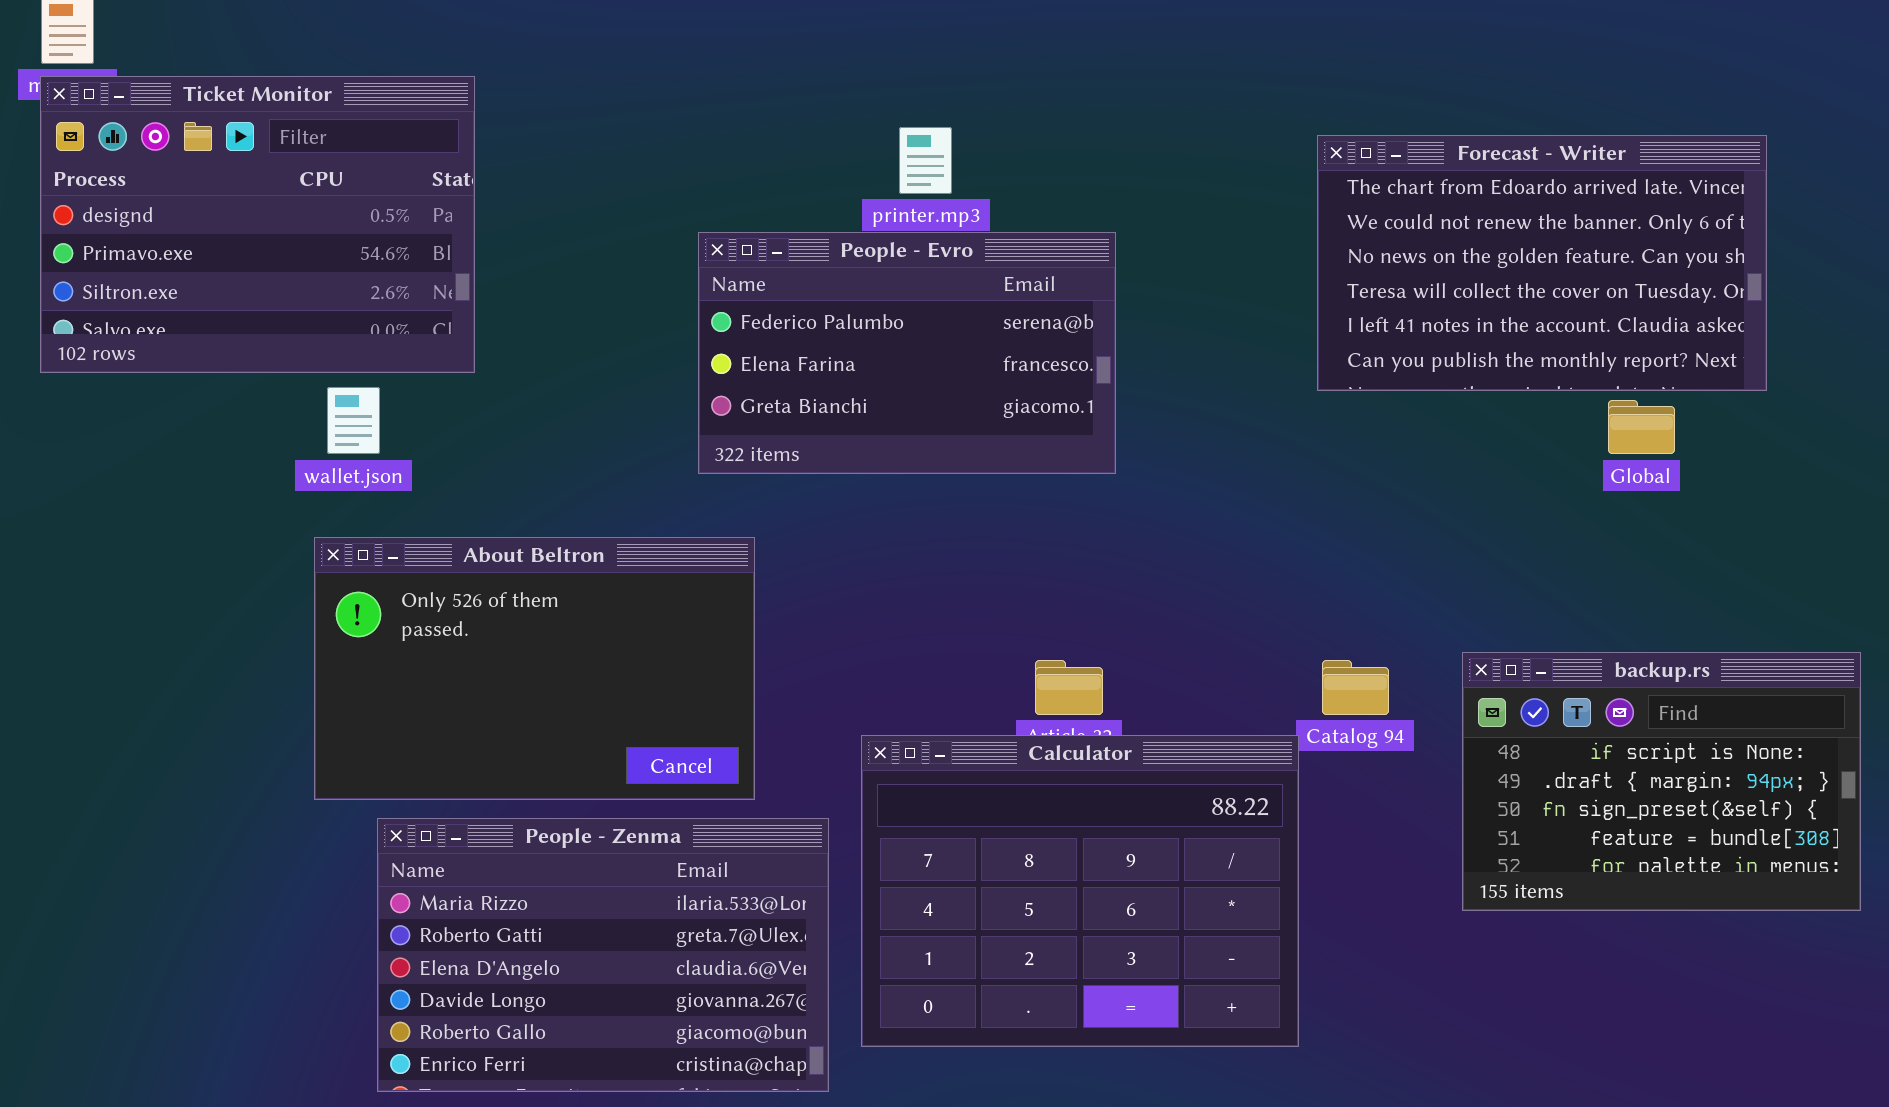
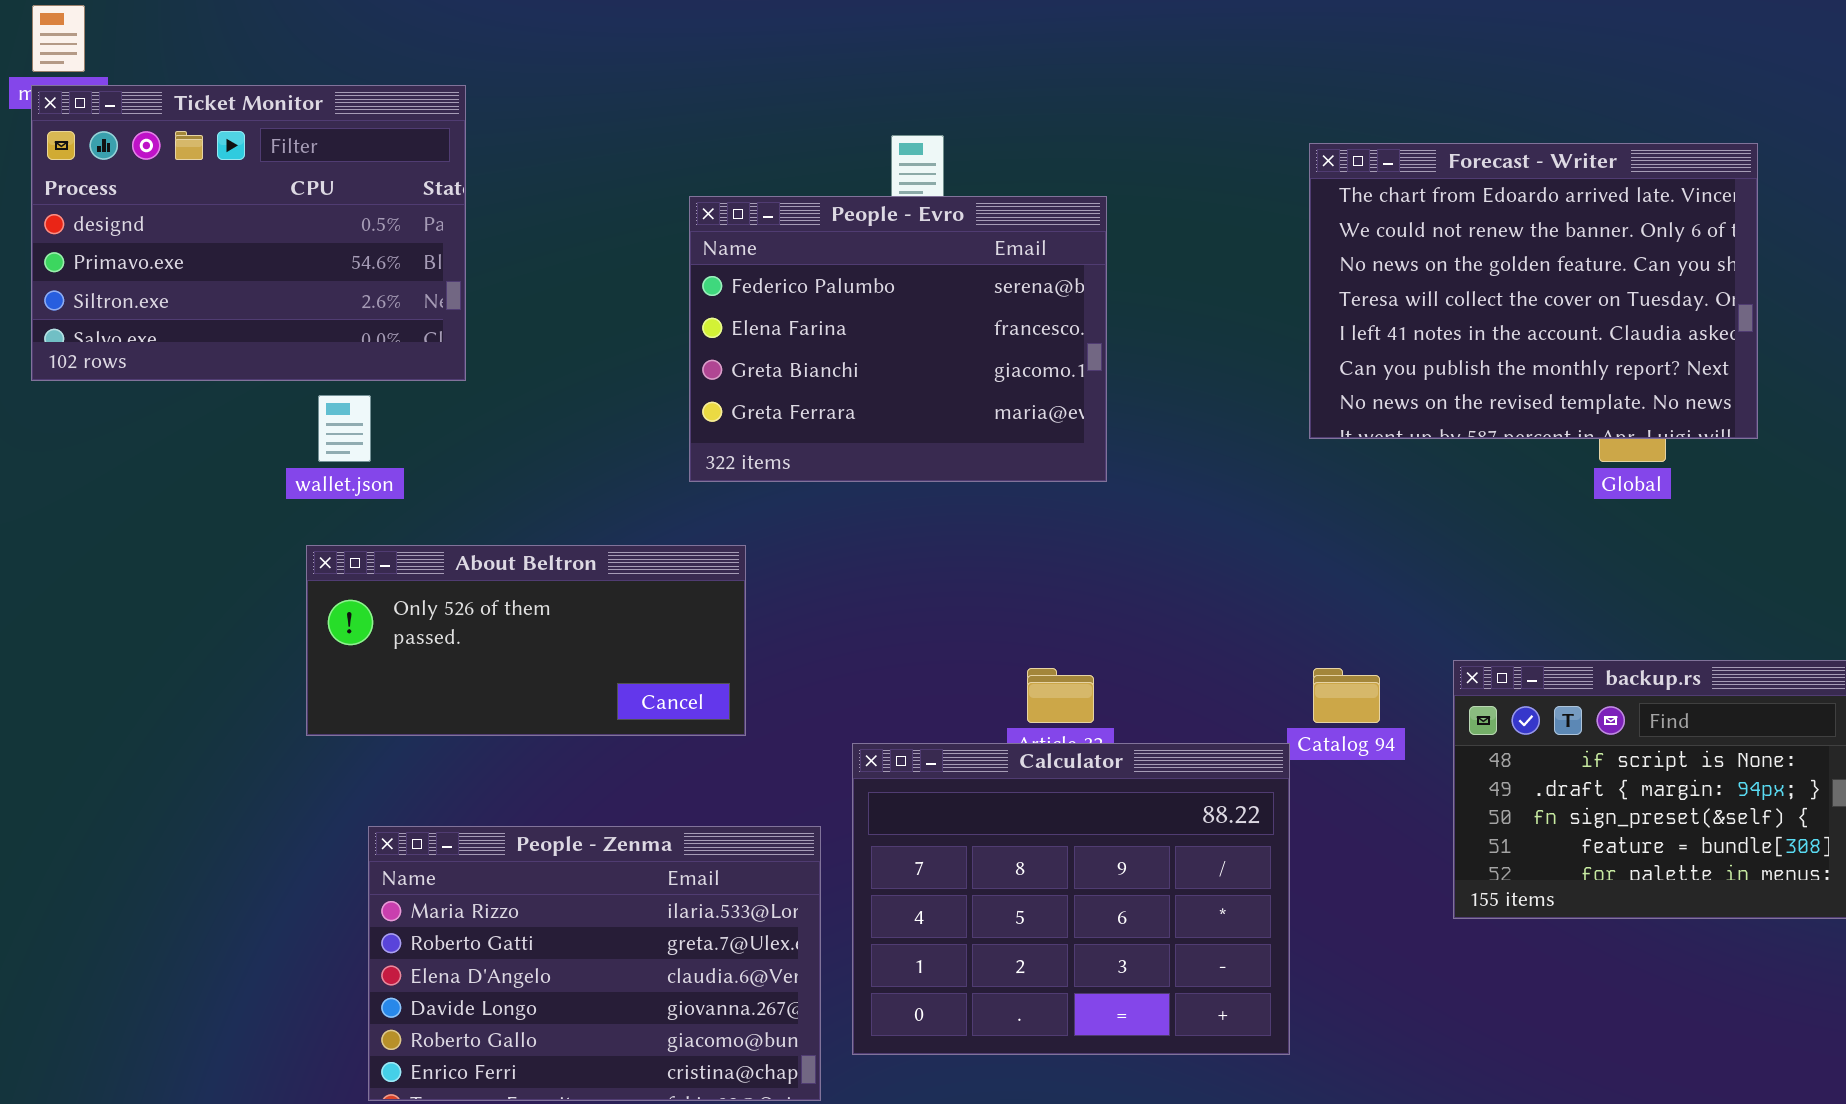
Forecast - Writer: [1317,135,1767,391] -> [1309,143,1758,439], resized
People - Evro: [698,232,1116,474] -> [689,196,1107,482], resized
About Beltron: [314,537,755,800] -> [306,545,746,736], resized

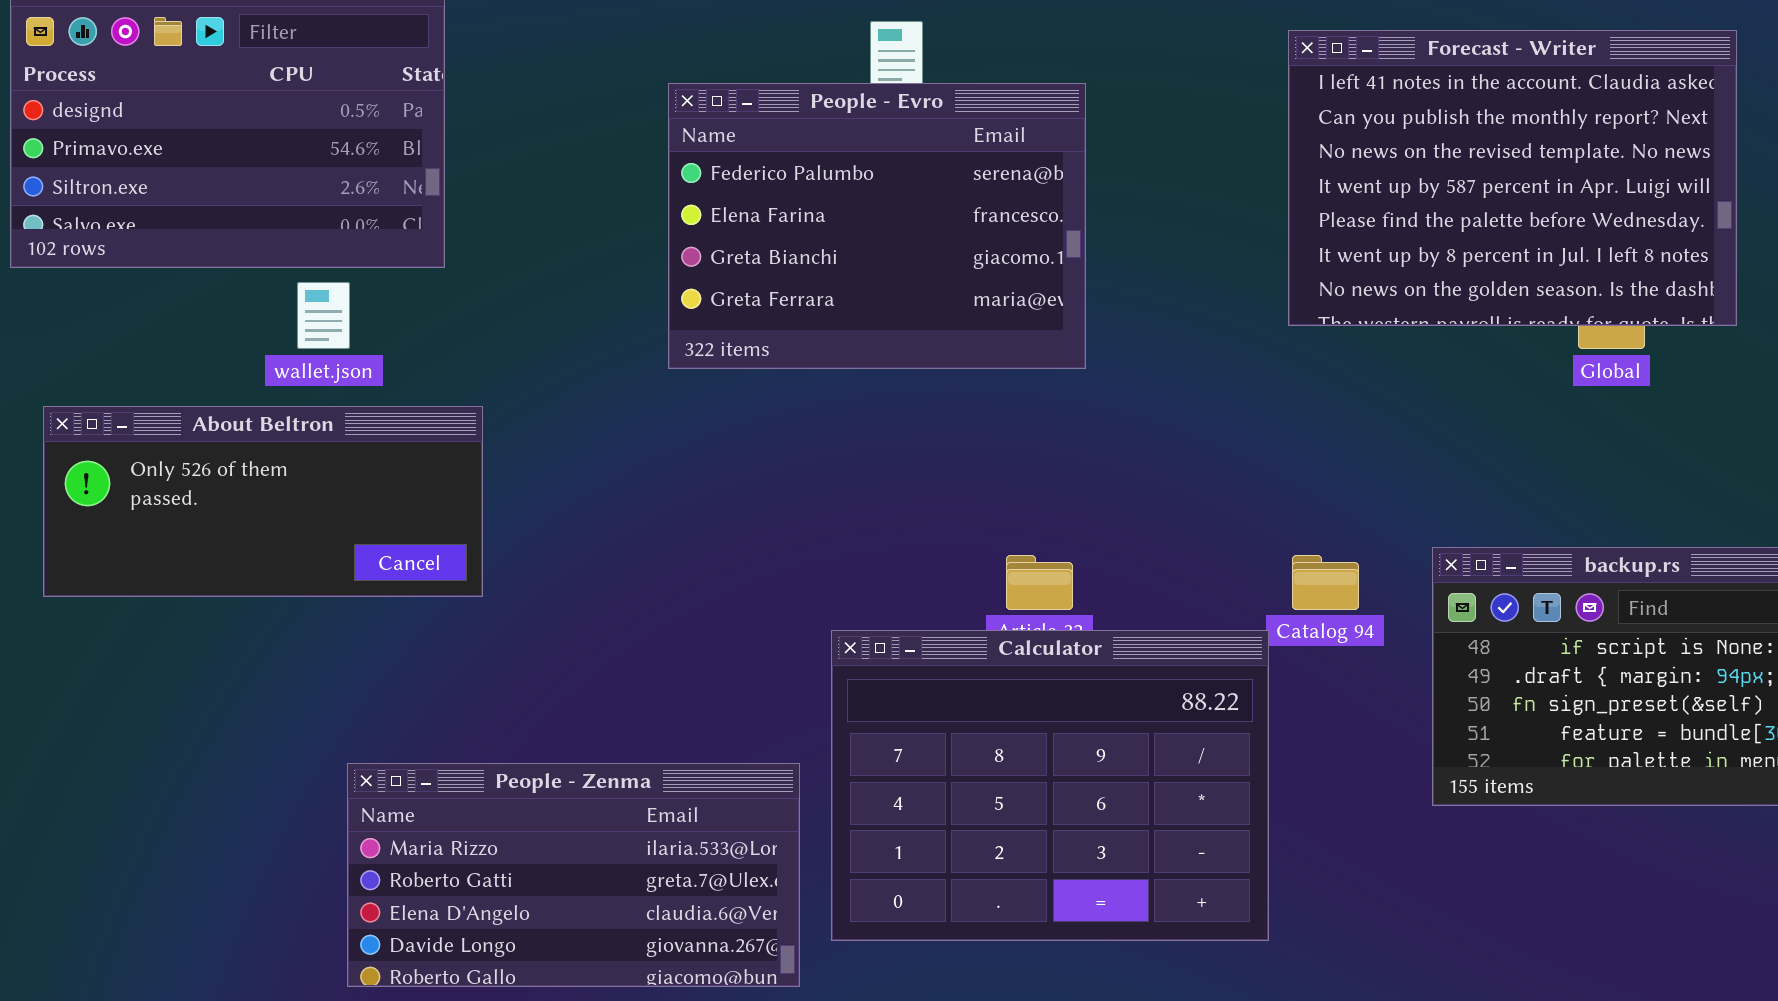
Forecast - Writer: [1309,143,1758,439] -> [1288,30,1737,326], scrolled down 4 rows
About Beltron: [306,545,746,736] -> [43,406,483,597], moved
People - Zenma: [368,826,821,1101] -> [347,763,800,987], resized

